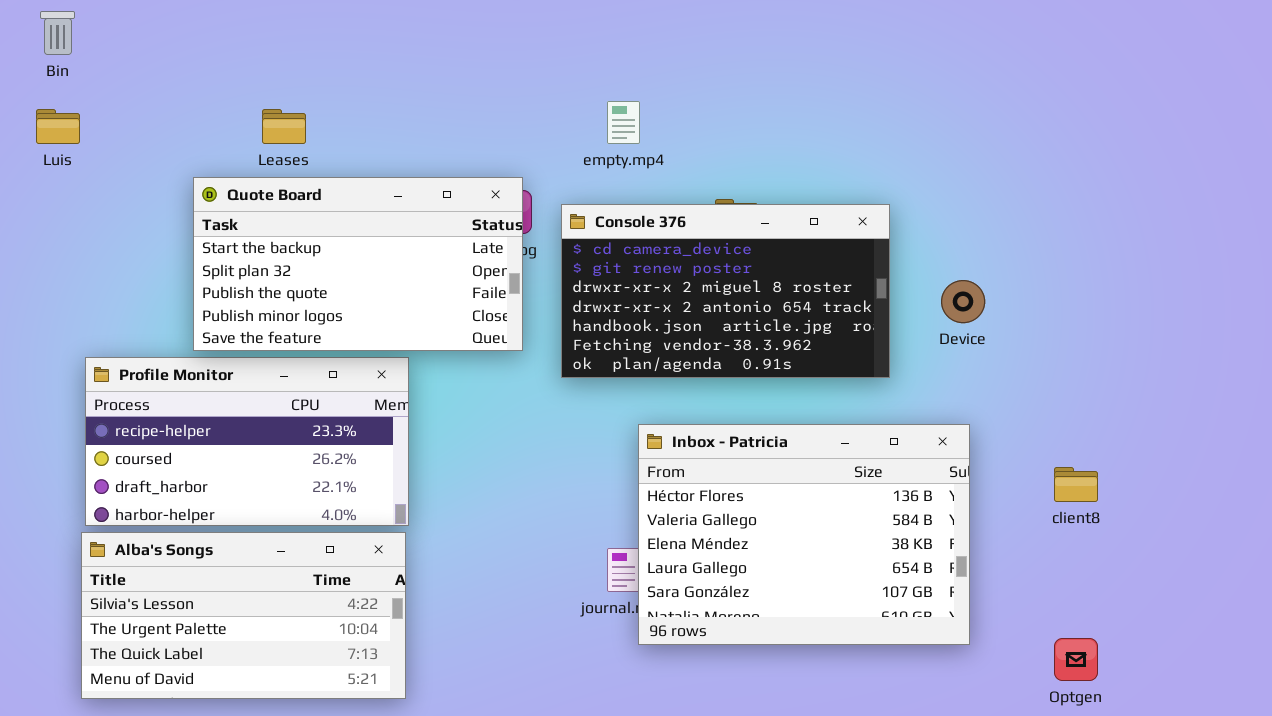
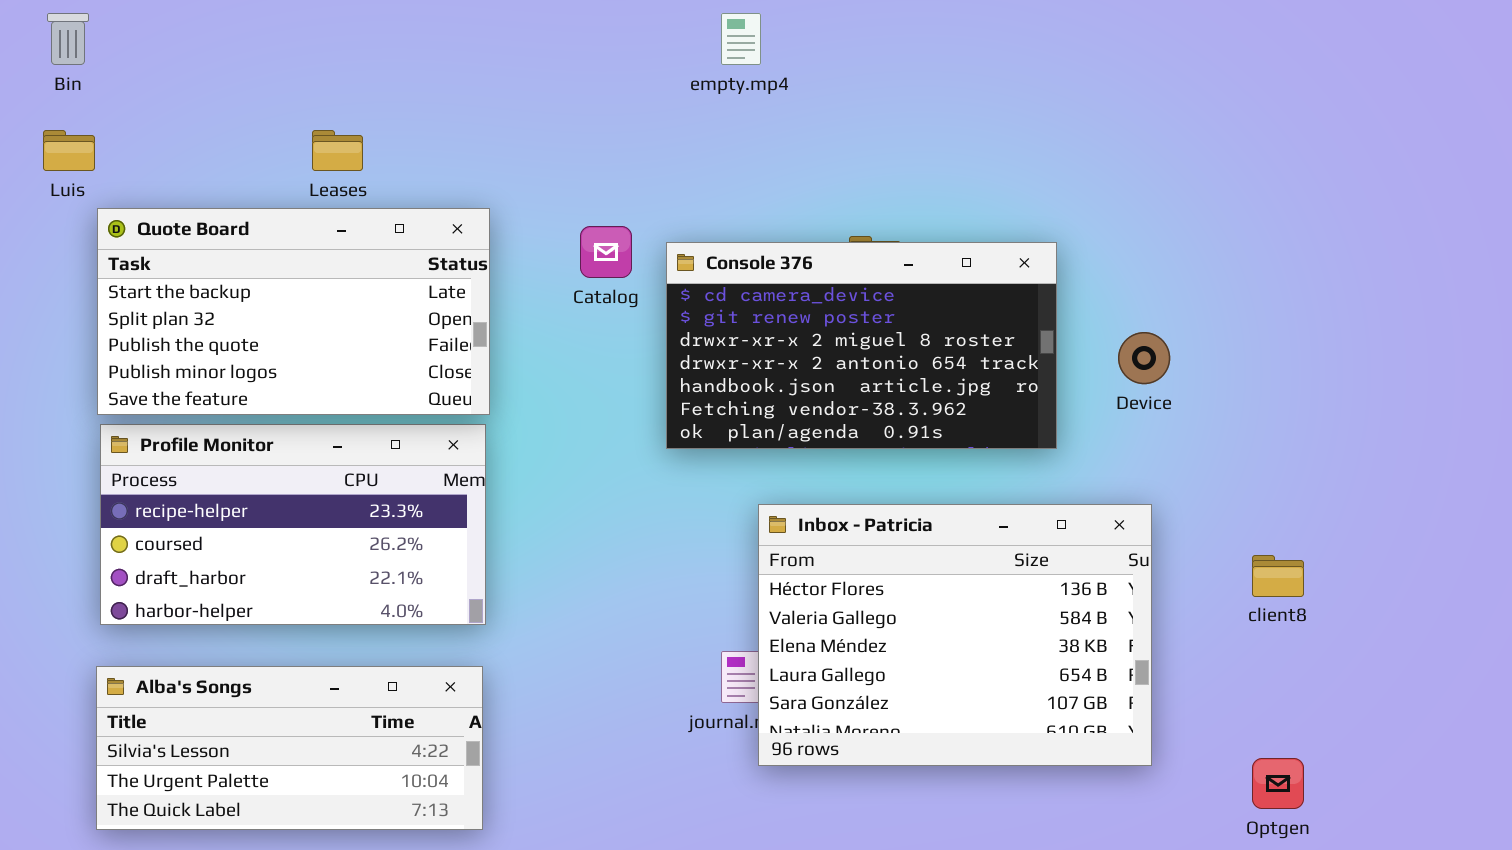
empty.mp4: [607,101,640,144] -> [721,13,761,65], moved
Quote Board: [193,177,523,351] -> [97,208,490,415], moved
Alba's Songs: [81,532,406,699] -> [96,666,483,830], resized

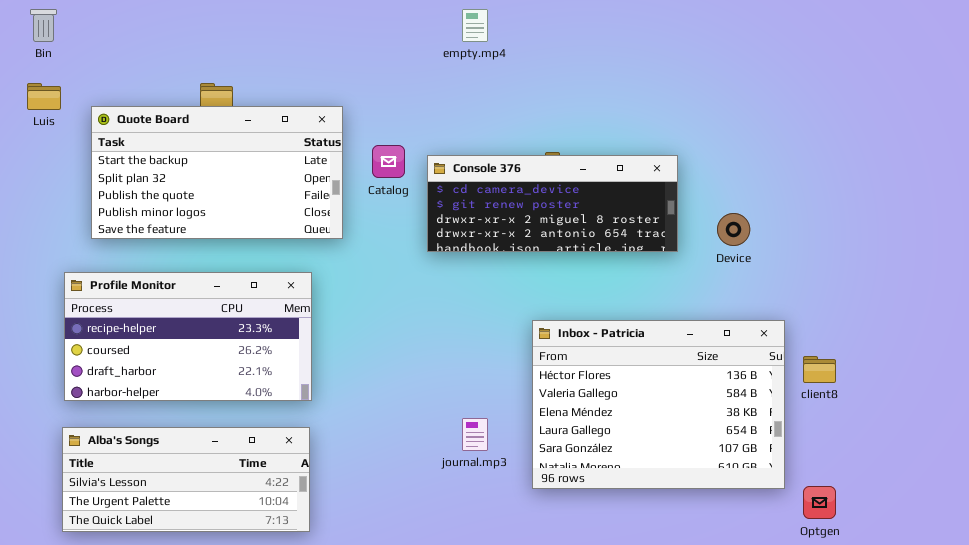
Quote Board: [97,208,490,415] -> [91,106,343,239], moved
Console 376: [666,242,1057,449] -> [427,155,678,252], resized
Inbox - Patricia: [758,504,1152,766] -> [532,320,785,489], moved

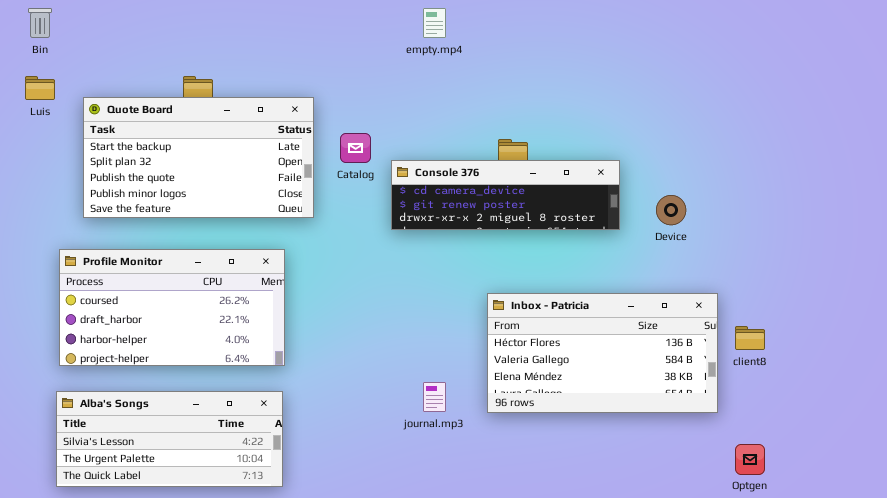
Console 376: [427,155,678,252] -> [391,160,620,230], resized
Profile Monitor: [64,272,312,401] -> [59,249,285,366], scrolled down 1 row
Inbox - Patricia: [532,320,785,489] -> [487,293,718,413], resized

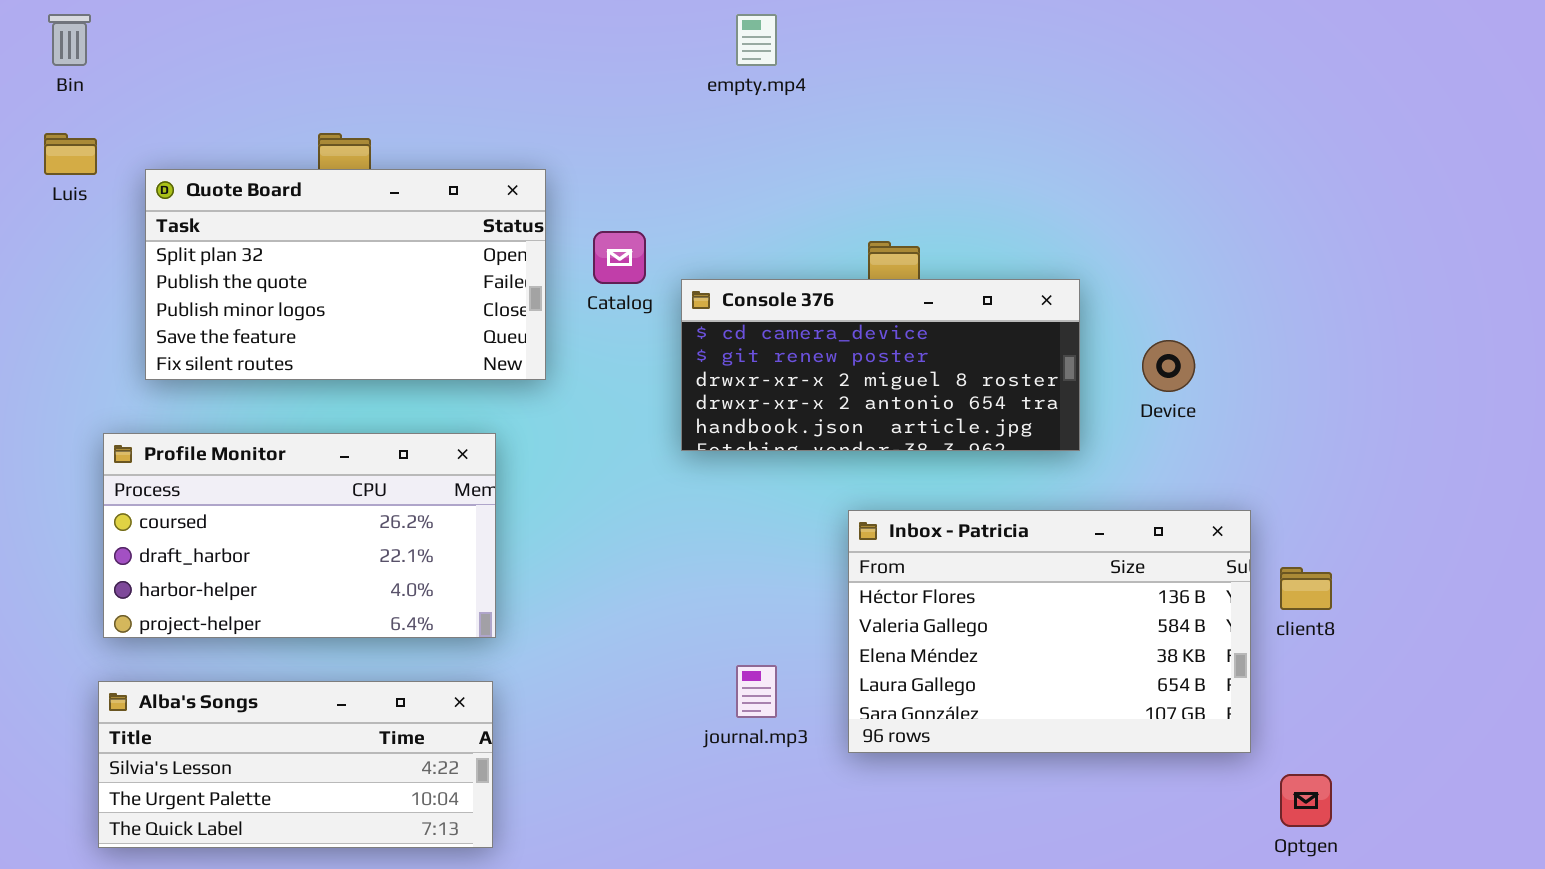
Quote Board: [83,97,314,218] -> [145,169,546,380], scrolled down 1 row
Console 376: [391,160,620,230] -> [681,279,1080,451], resized
Inbox - Patricia: [487,293,718,413] -> [848,510,1251,753], resized

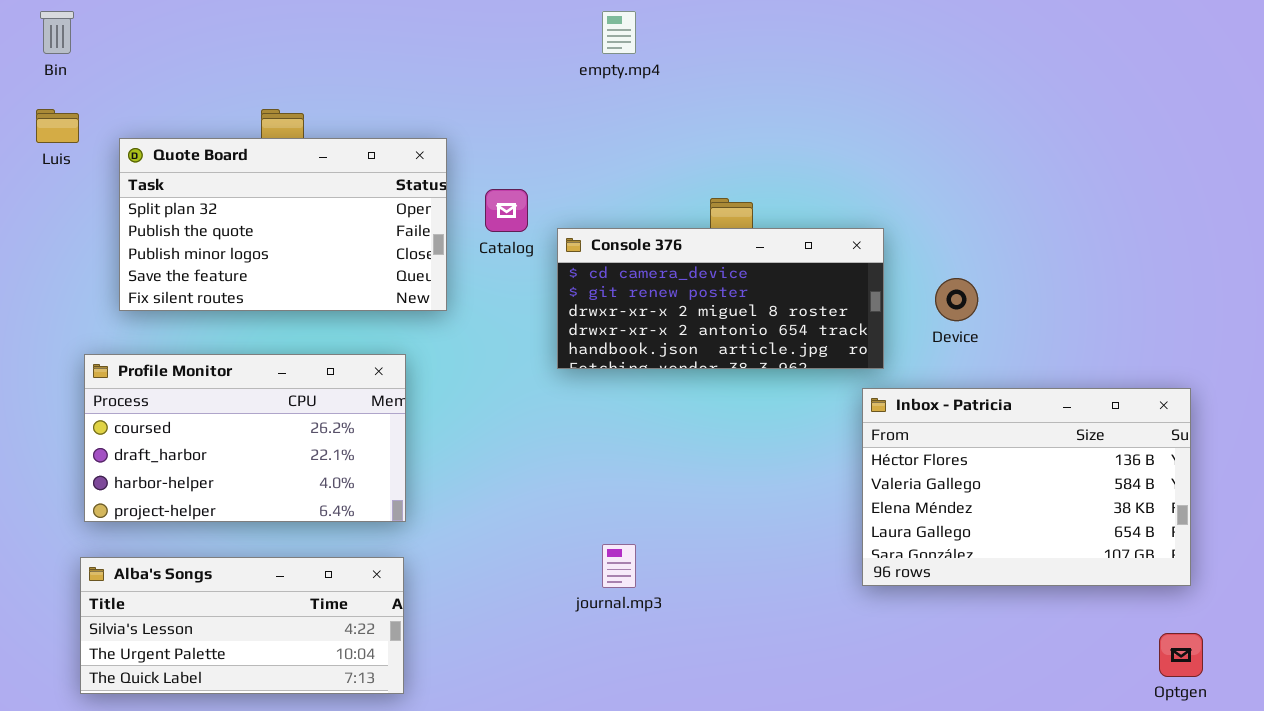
Inbox - Patricia: [848,510,1251,753] -> [862,388,1191,586], moved
Optgen: [1280,774,1332,827] -> [1159,633,1203,677], moved

